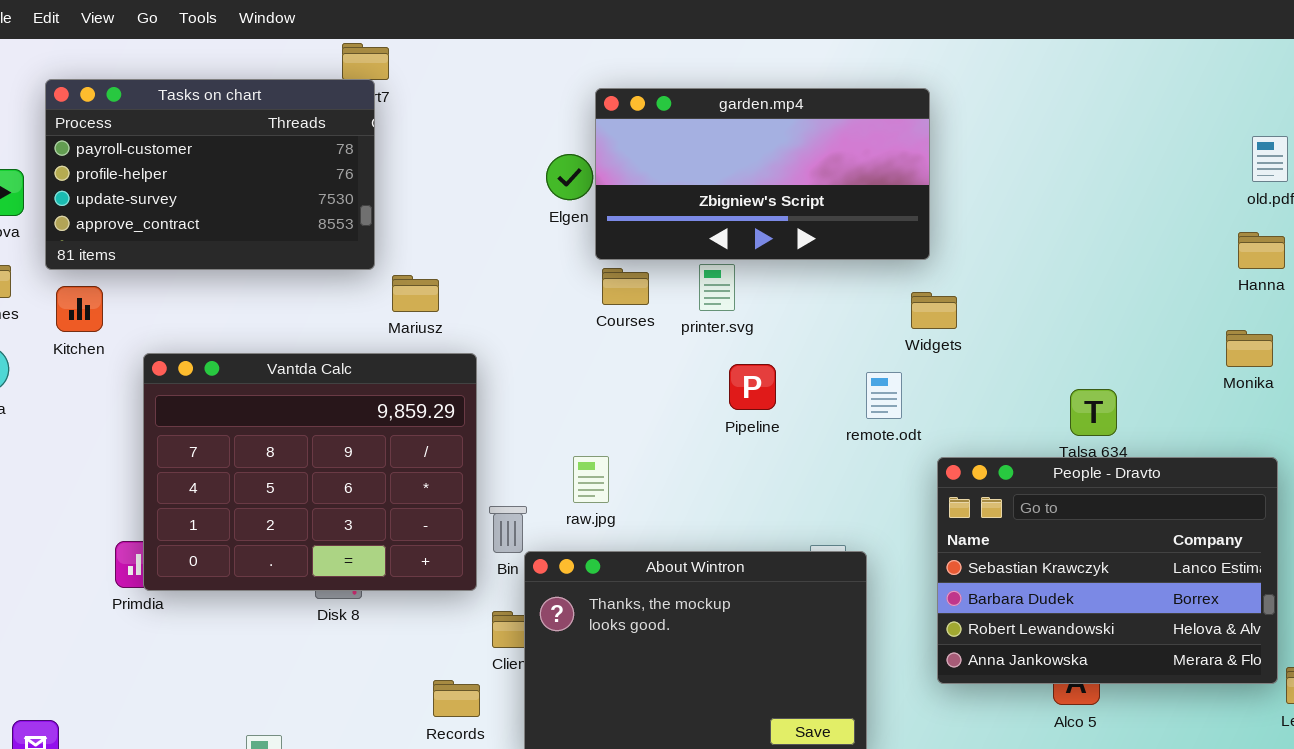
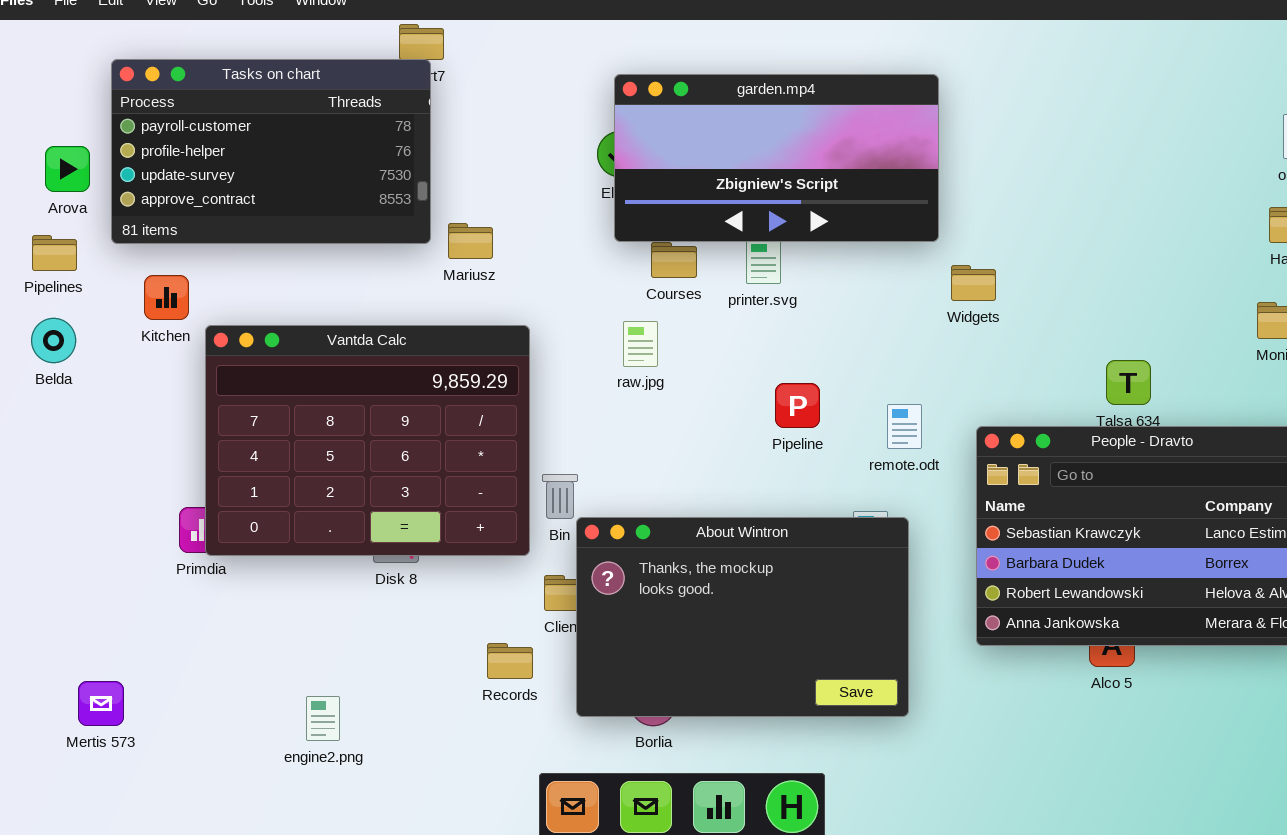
garden.mp4: [595,88,930,260] -> [614,74,939,242], moved
Mariusz: [392,275,439,312] -> [448,223,493,259], moved
Kitchen: [56,286,103,332] -> [144,275,189,320], moved
Pipeline: [729,364,776,410] -> [775,383,820,428], moved
remote.odt: [866,372,902,419] -> [887,404,922,449], moved
raw.jpg: [573,456,609,503] -> [623,321,658,367], moved

